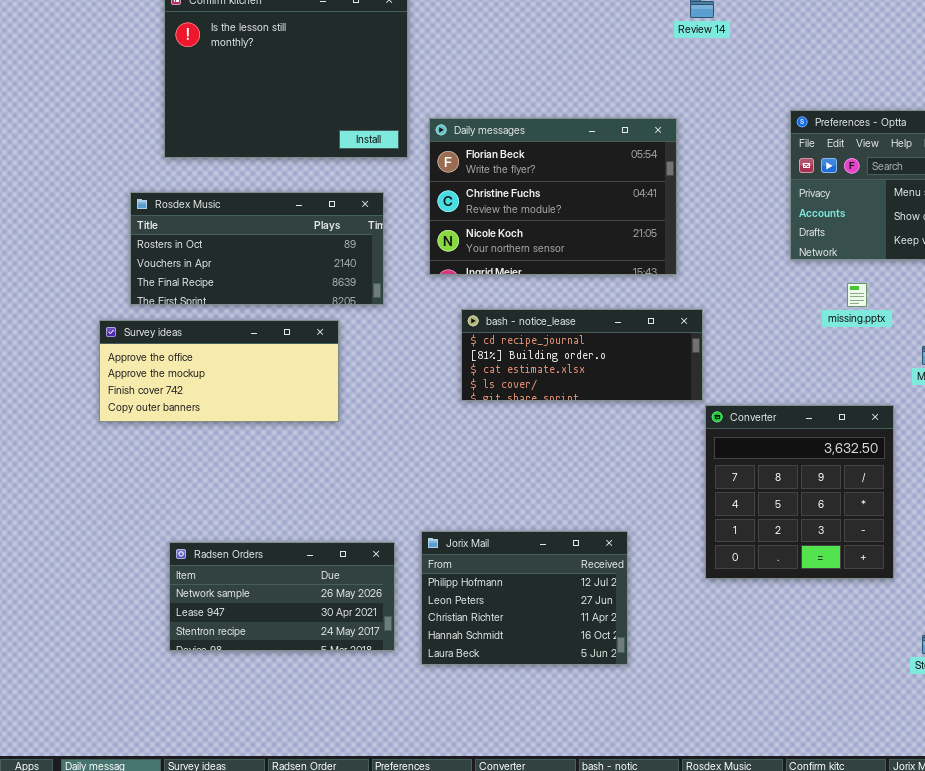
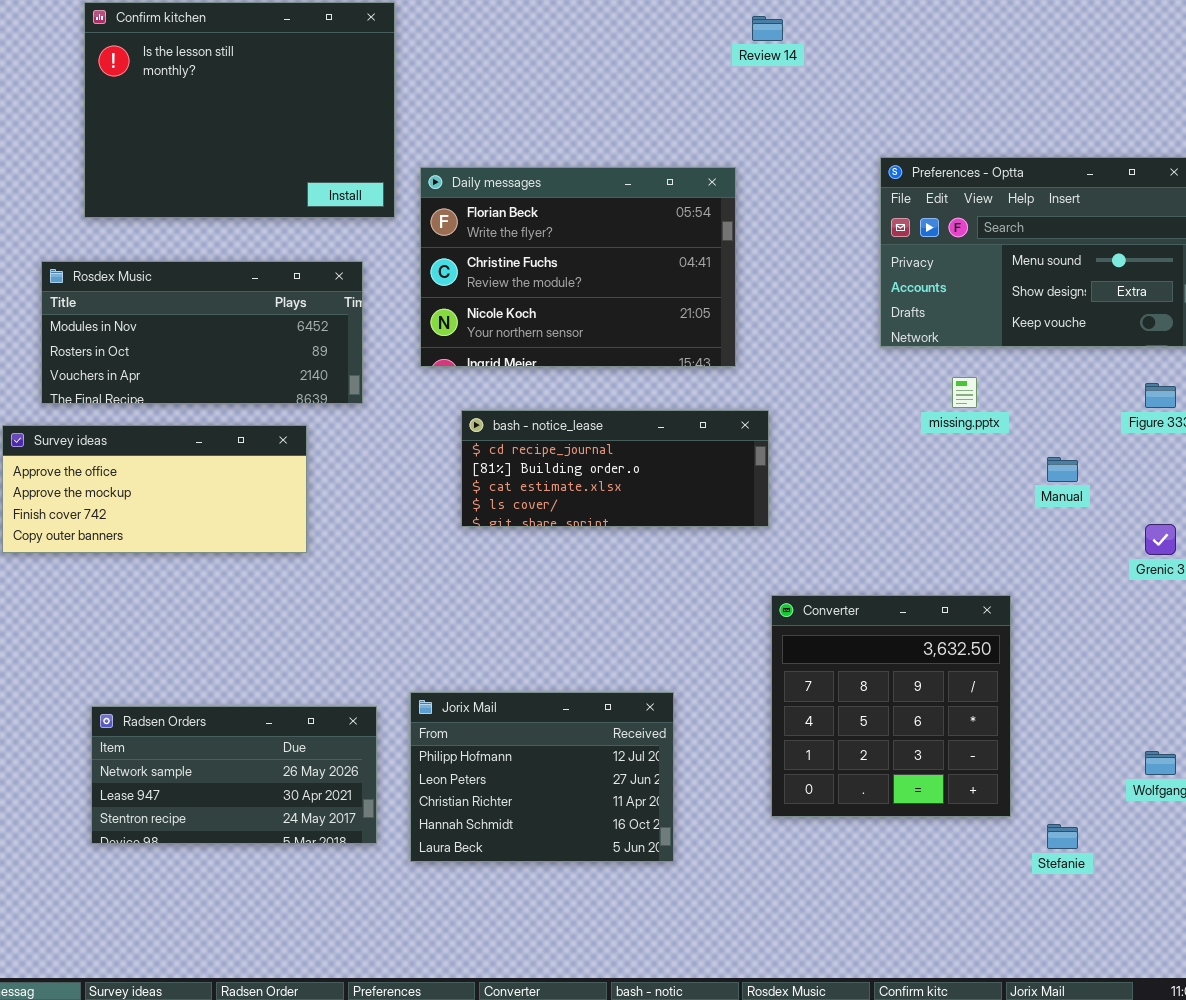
Rosdex Music: [130,192,384,305] -> [41,261,363,404], scrolled up 1 row
Converter: [705,405,894,579] -> [771,595,1011,817], moved

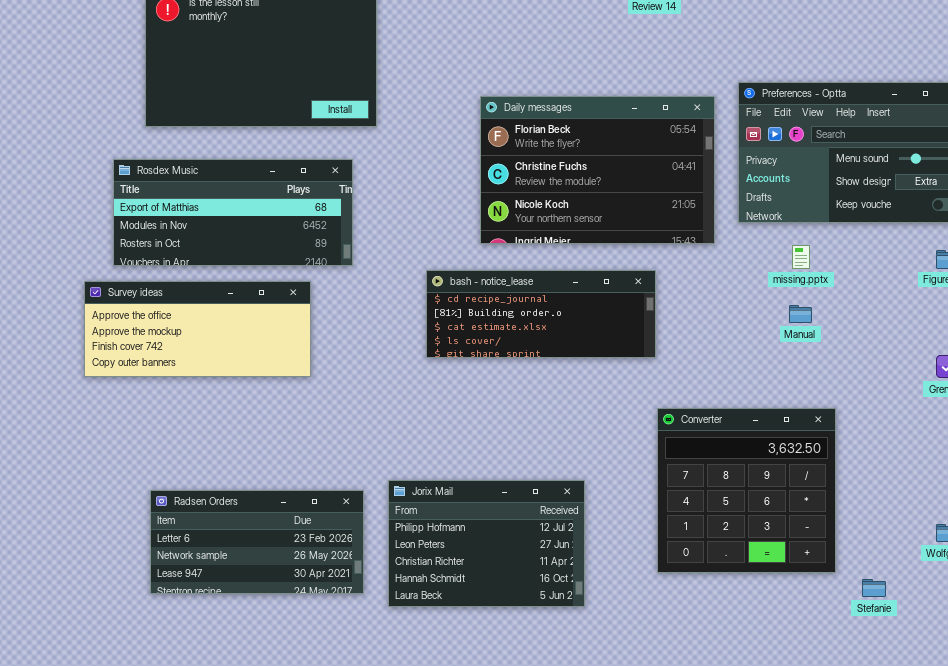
Daily messages: [420,167,736,367] -> [480,96,715,244], moved
Rosdex Music: [41,261,363,404] -> [113,159,353,266], scrolled up 1 row
Manual: [1047,457,1078,482] -> [789,305,812,323], moved
Radsen Orders: [91,706,377,844] -> [150,490,364,594], scrolled up 1 row

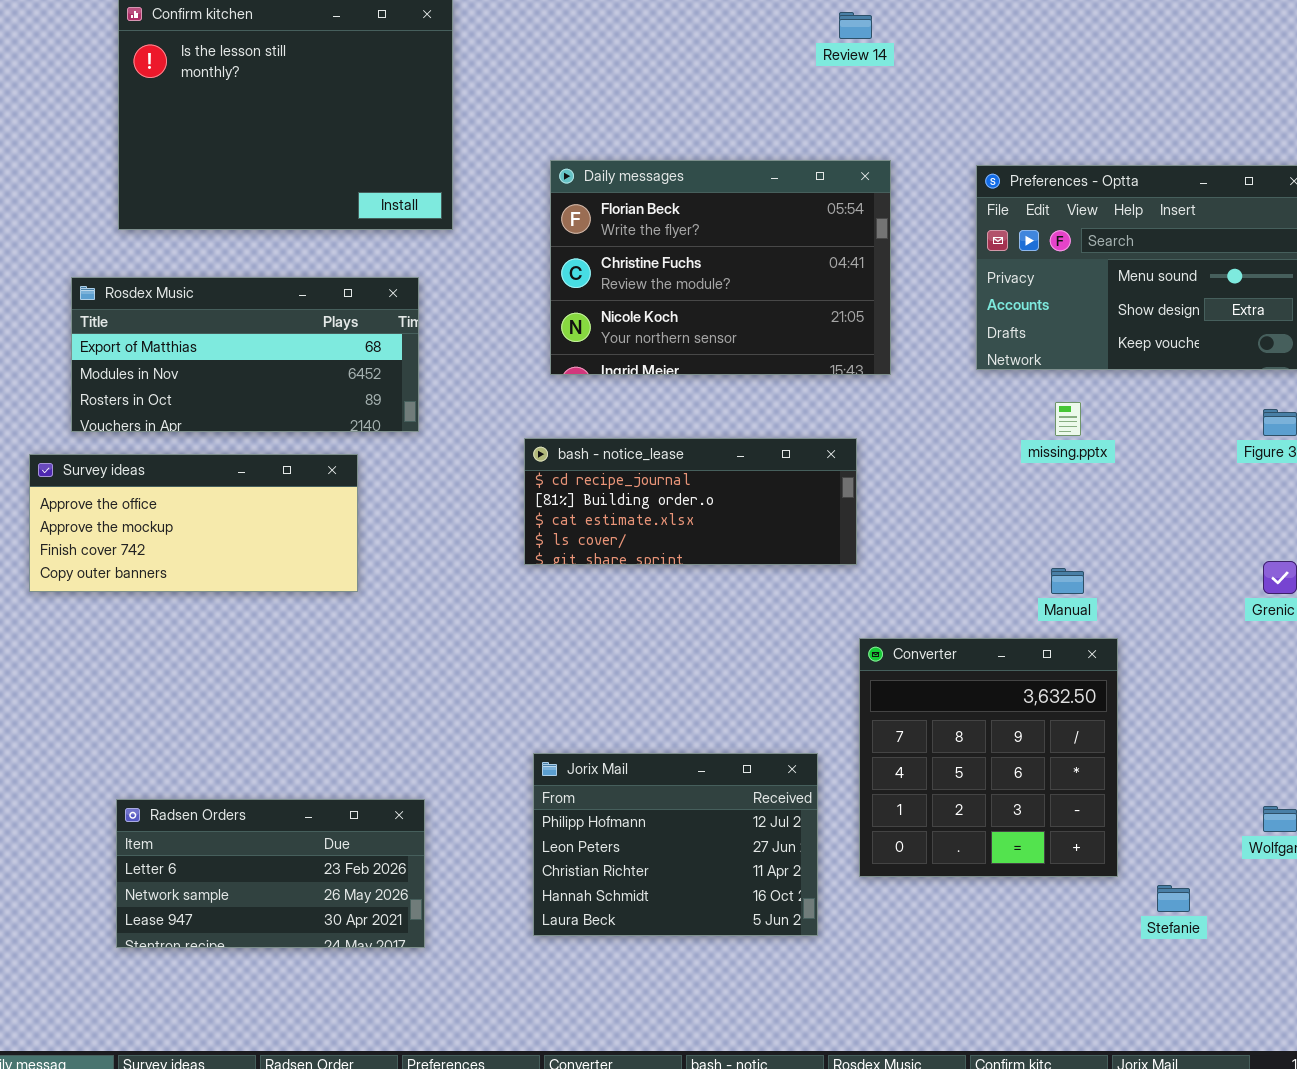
Daily messages: [480,96,715,244] -> [550,160,891,375], moved
Manual: [789,305,812,323] -> [1051,568,1084,594], moved
Jorix Mail: [388,480,585,607] -> [533,753,818,936], moved
Radsen Orders: [150,490,364,594] -> [116,799,425,948], moved

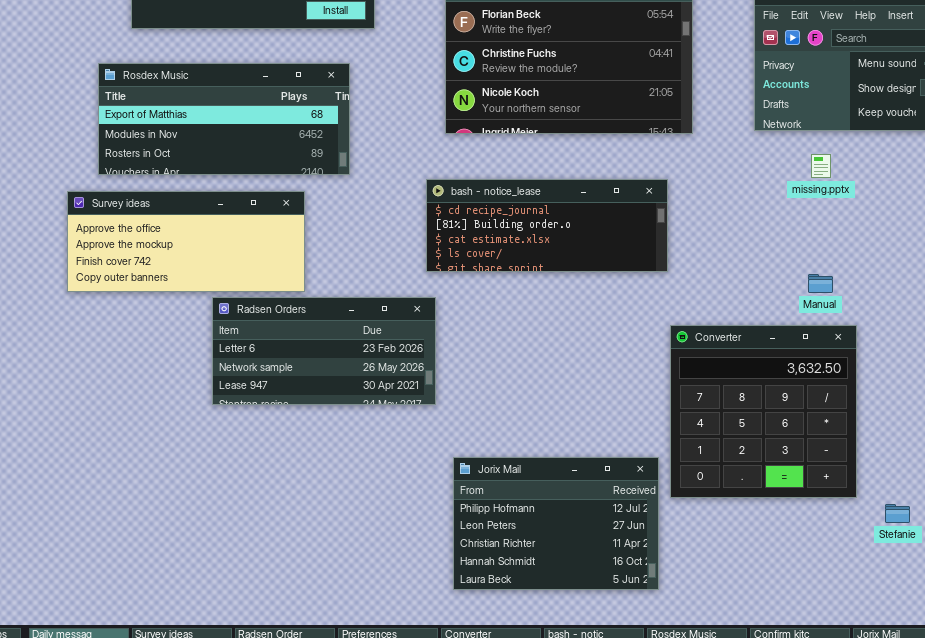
Jorix Mail: [533,753,818,936] -> [453,457,659,590], moved
Radsen Orders: [116,799,425,948] -> [212,297,436,405], moved

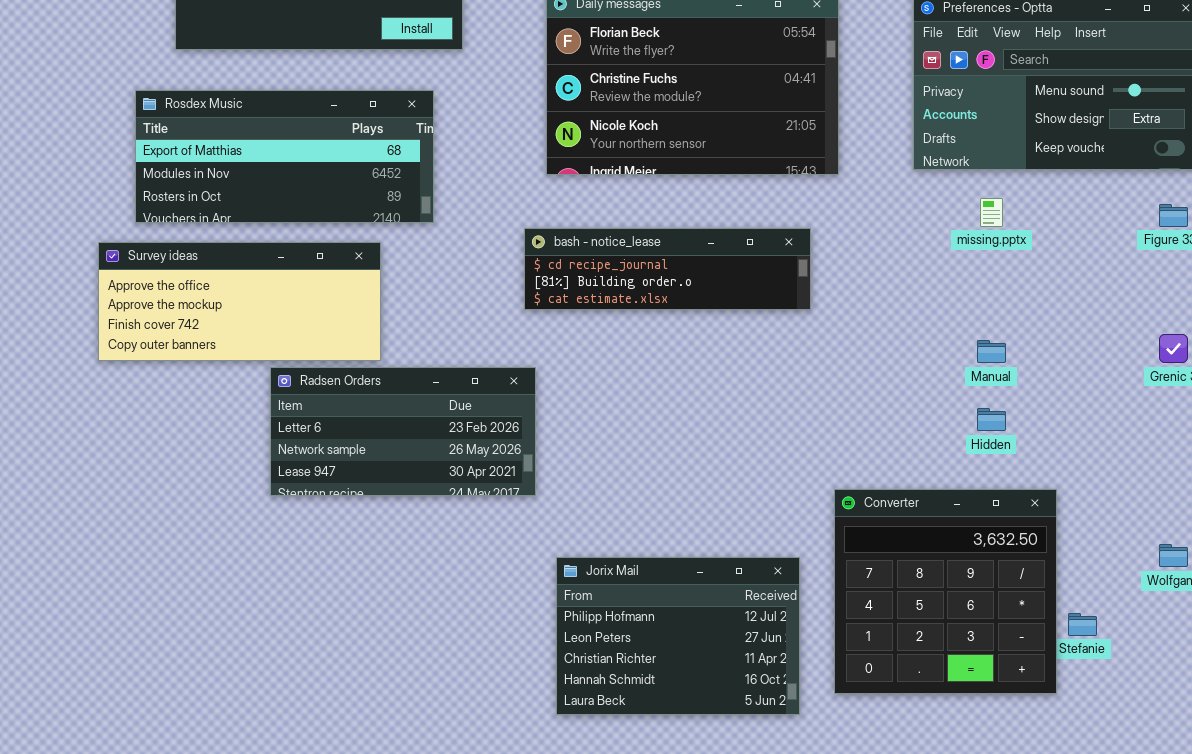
bash - notice_lease: [426,179,668,272] -> [524,228,811,310], resized
Converter: [670,325,857,498] -> [834,489,1057,694], moved

